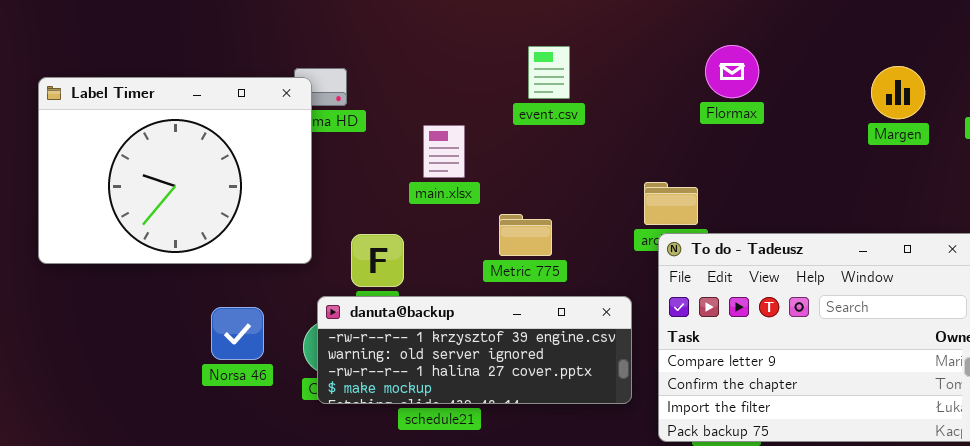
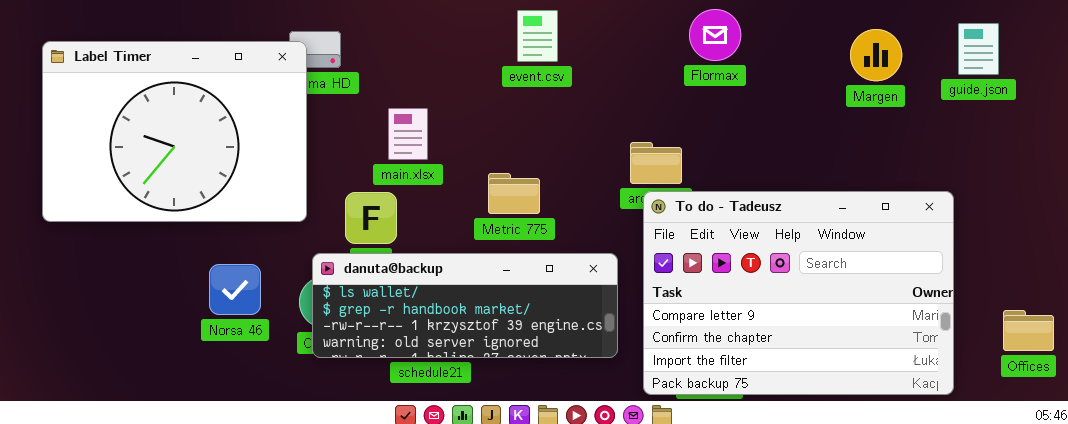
main.xlsx: [423,125,465,178] -> [388,108,428,160], moved
danuta@backup: [317,296,632,404] -> [312,253,618,358], scrolled up 2 rows

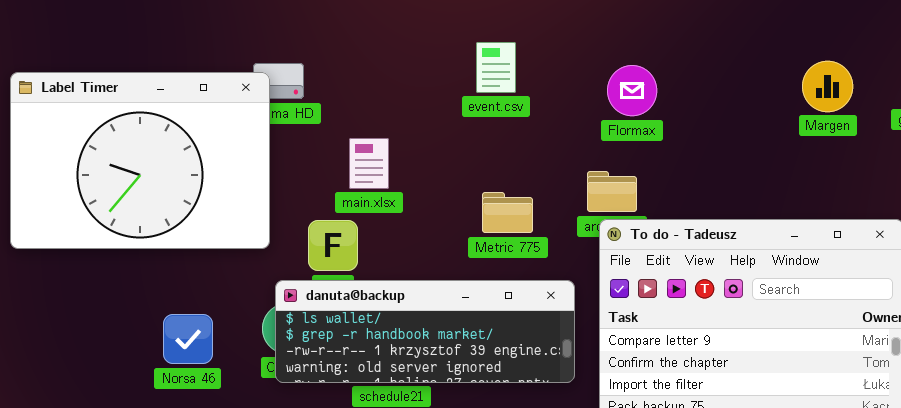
Flormax: [689,9,741,61] -> [607,65,657,116], moved
Metric 775: [488,173,540,214] -> [482,192,533,233], moved
Norsa 46: [209,264,261,315] -> [163,314,213,364], moved

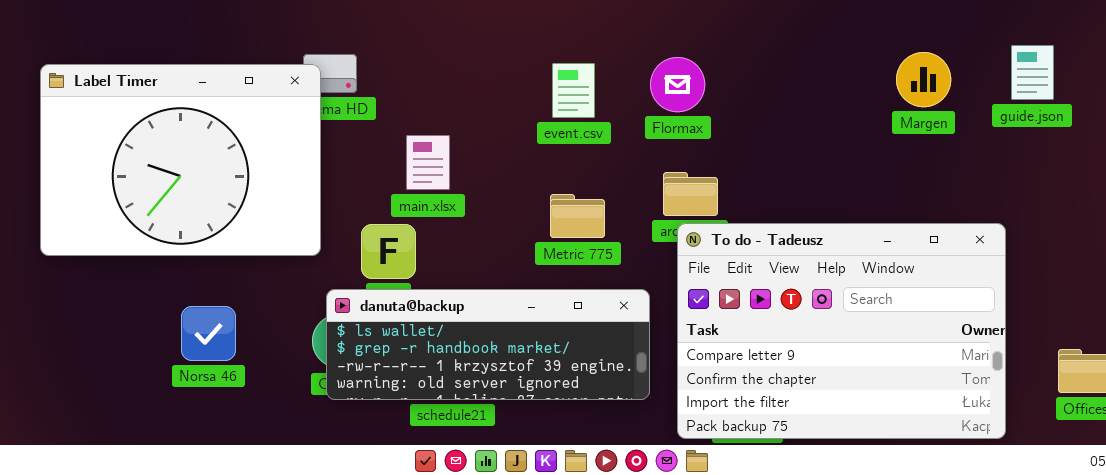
event.csv: [476,42,516,93] -> [552,63,595,118], moved
Flormax: [607,65,657,116] -> [650,57,705,112], moved
Norsa 46: [163,314,213,364] -> [181,306,236,361], moved

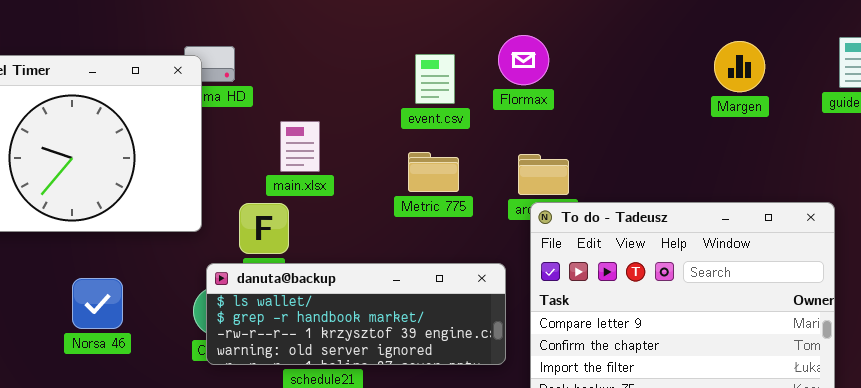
Margen: [896,52,951,107] -> [714,41,765,92], moved
Flormax: [650,57,705,112] -> [498,35,549,85], moved
Metric 775: [550,194,605,238] -> [408,152,459,192], moved

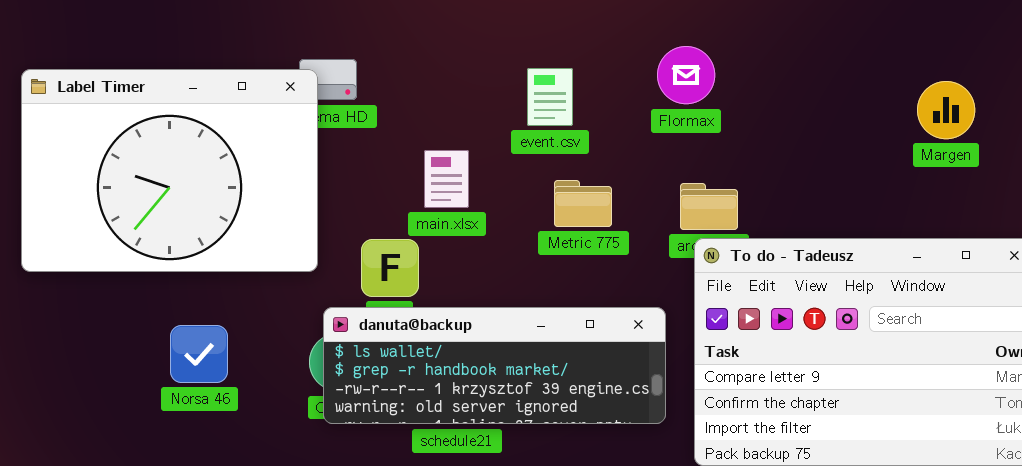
Margen: [714,41,765,92] -> [917,81,975,139], moved
event.csv: [415,54,455,104] -> [527,68,573,126], moved
main.xlsx: [280,121,320,172] -> [424,150,469,208], moved

